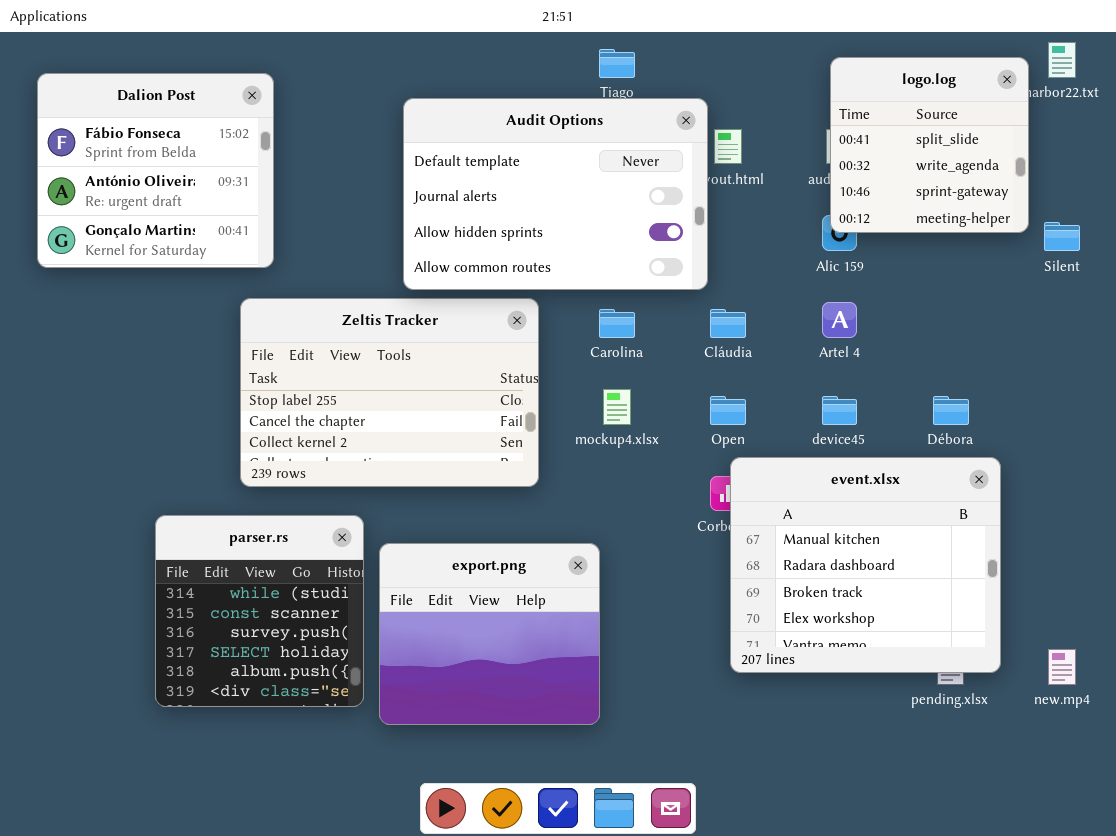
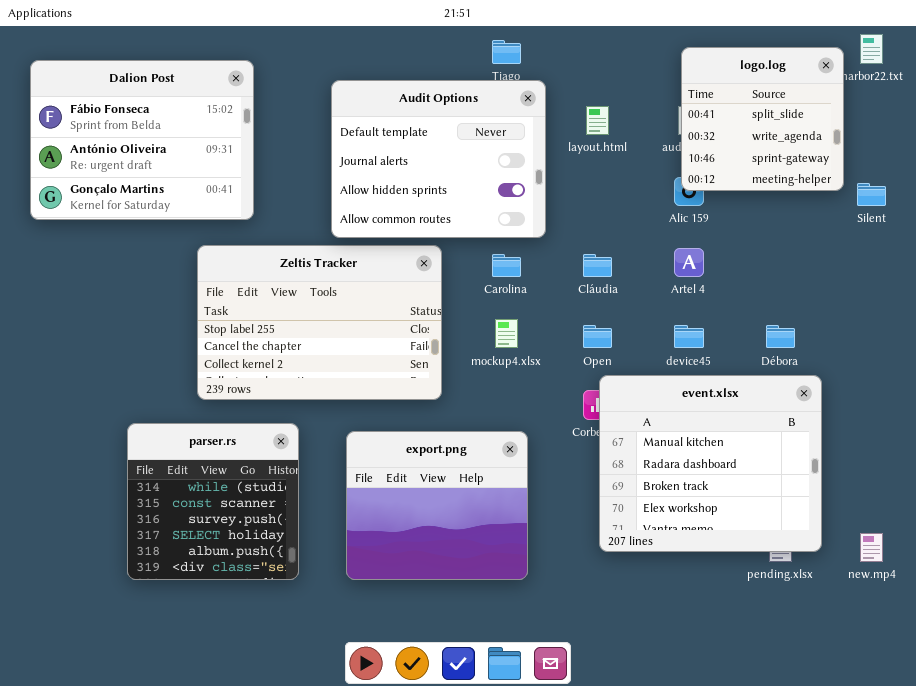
Dalion Post: [37,73,274,268] -> [30,60,254,220], resized
Audit Options: [403,98,708,290] -> [331,80,546,238], resized
export.png: [379,543,600,725] -> [346,431,528,580], moved

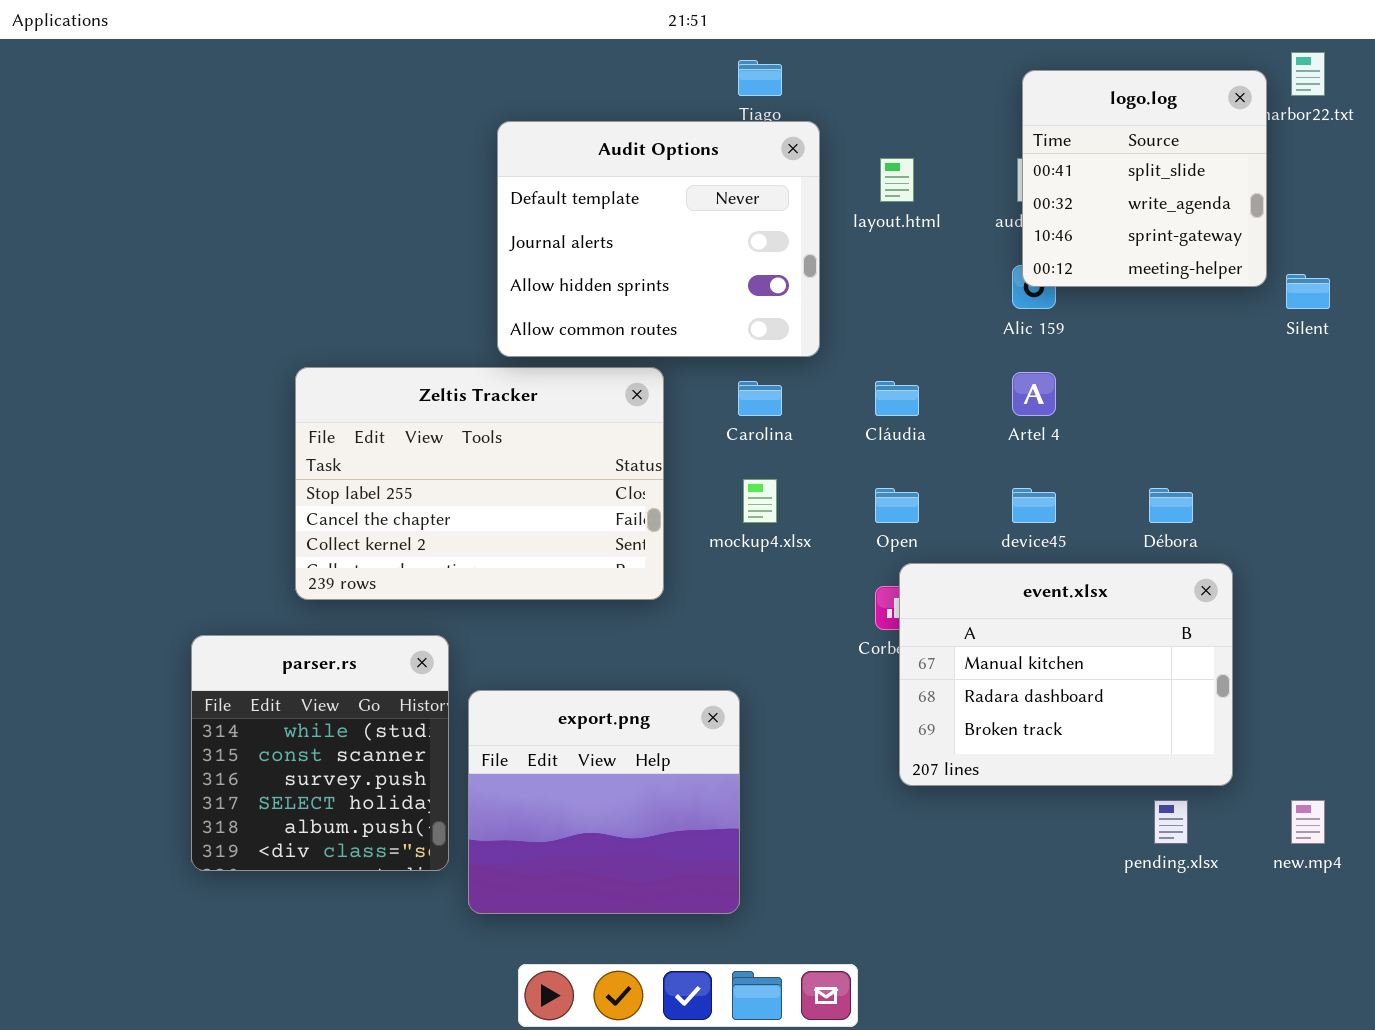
Dalion Post: [30,60,254,220] -> none, closed
event.xlsx: [599,375,822,552] -> [899,563,1233,786], resized
export.png: [346,431,528,580] -> [468,690,740,914], moved

